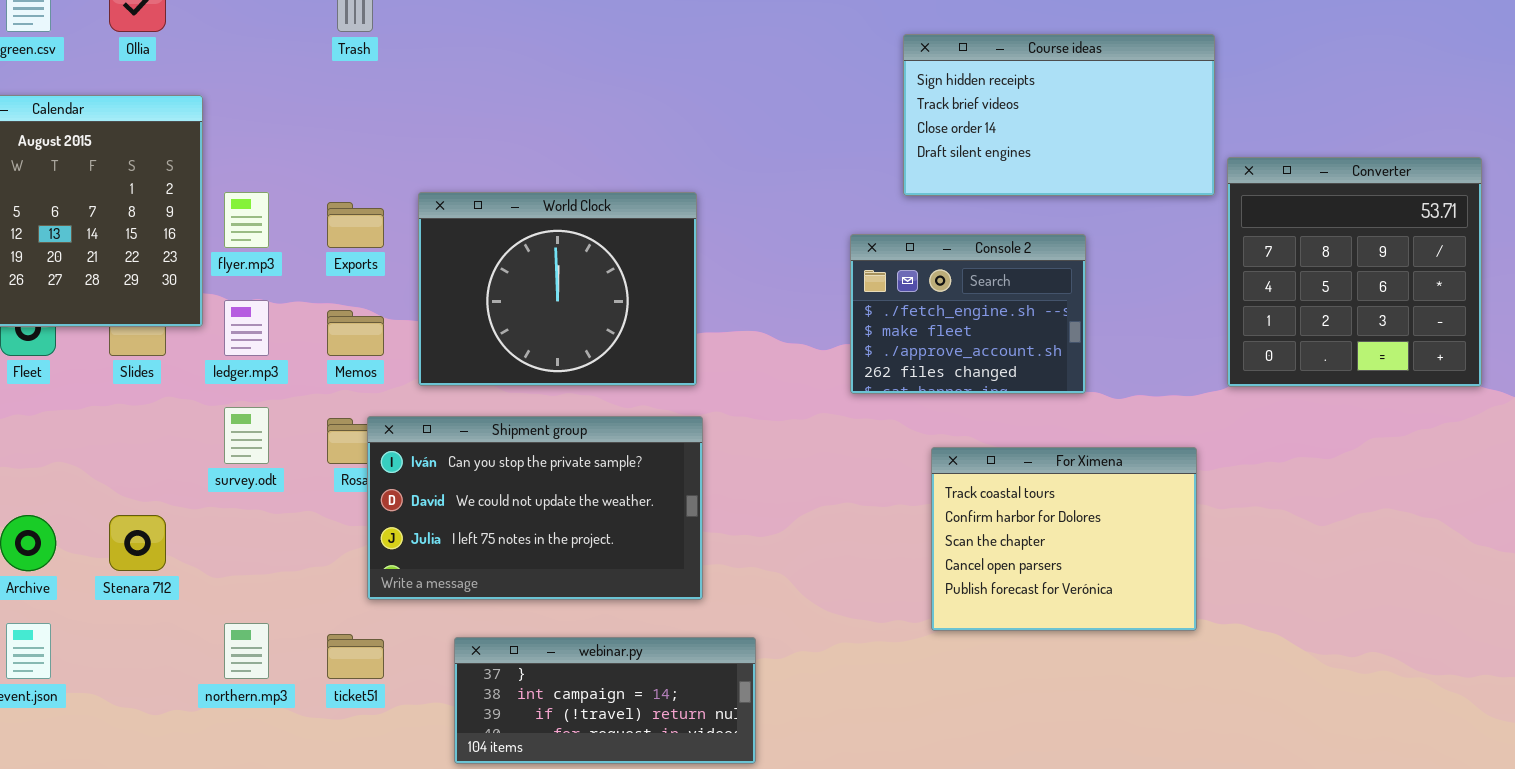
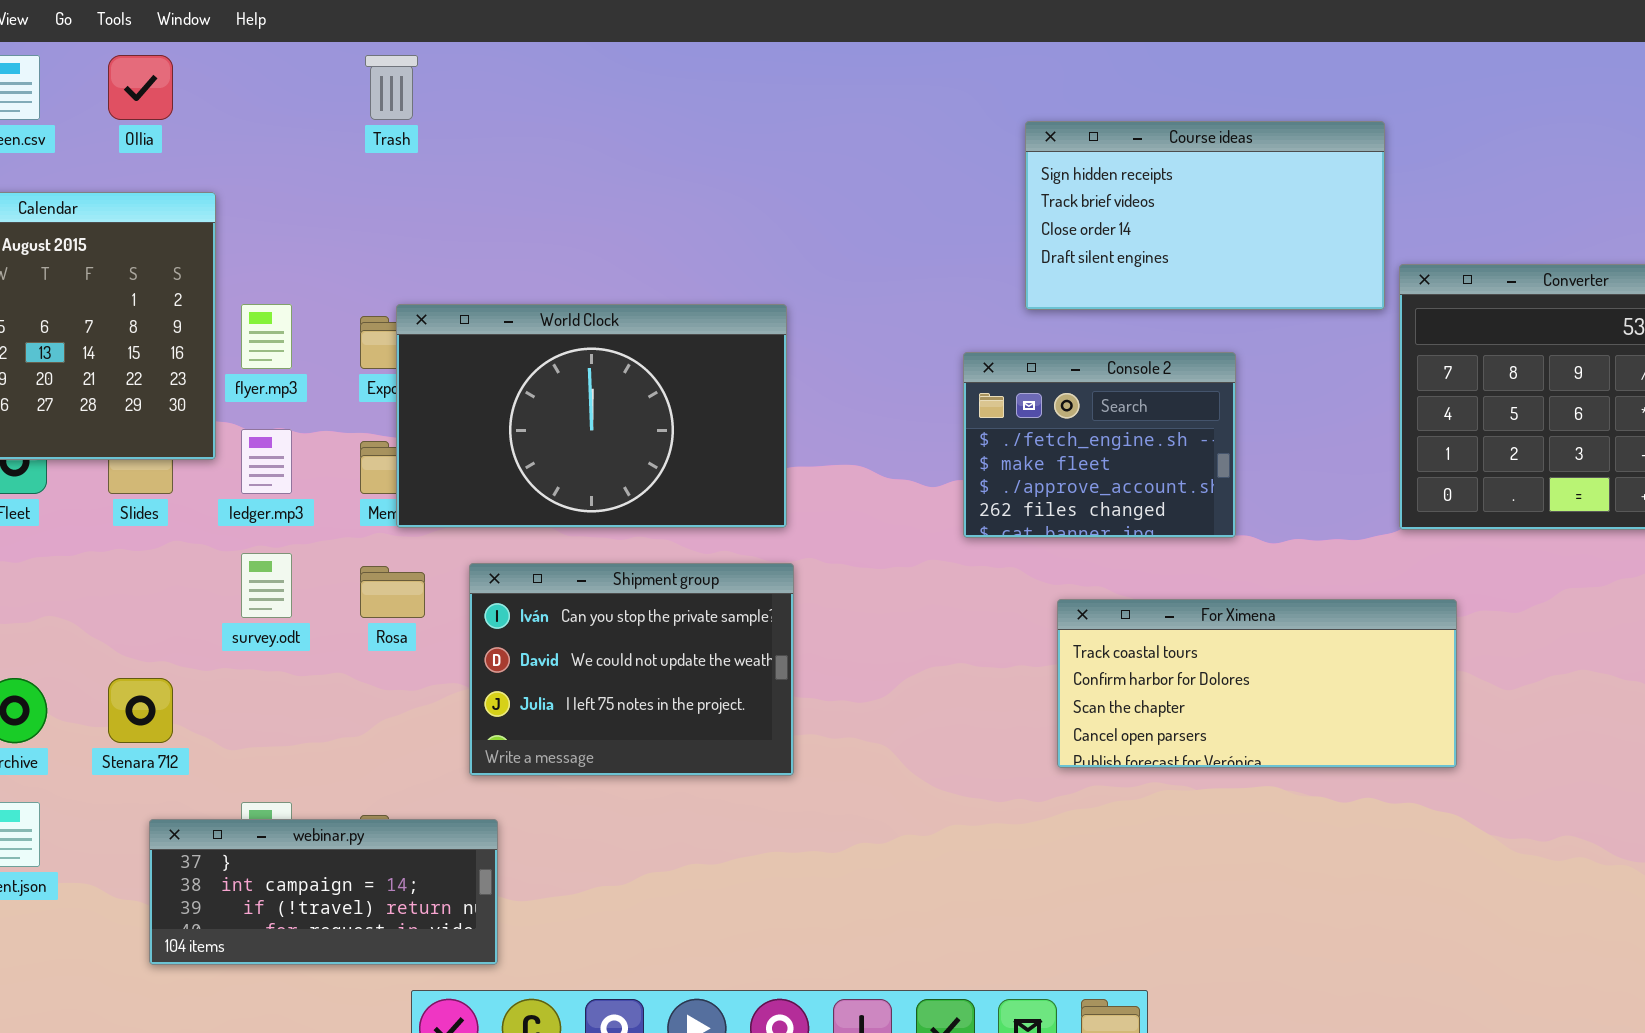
World Clock: [418,192,697,386] -> [396,304,787,528], resized
Shipment group: [367,416,703,600] -> [469,563,794,776], resized
For Ximena: [931,447,1197,631] -> [1057,599,1457,768], resized
webinar.py: [454,637,756,764] -> [149,819,498,965], moved

